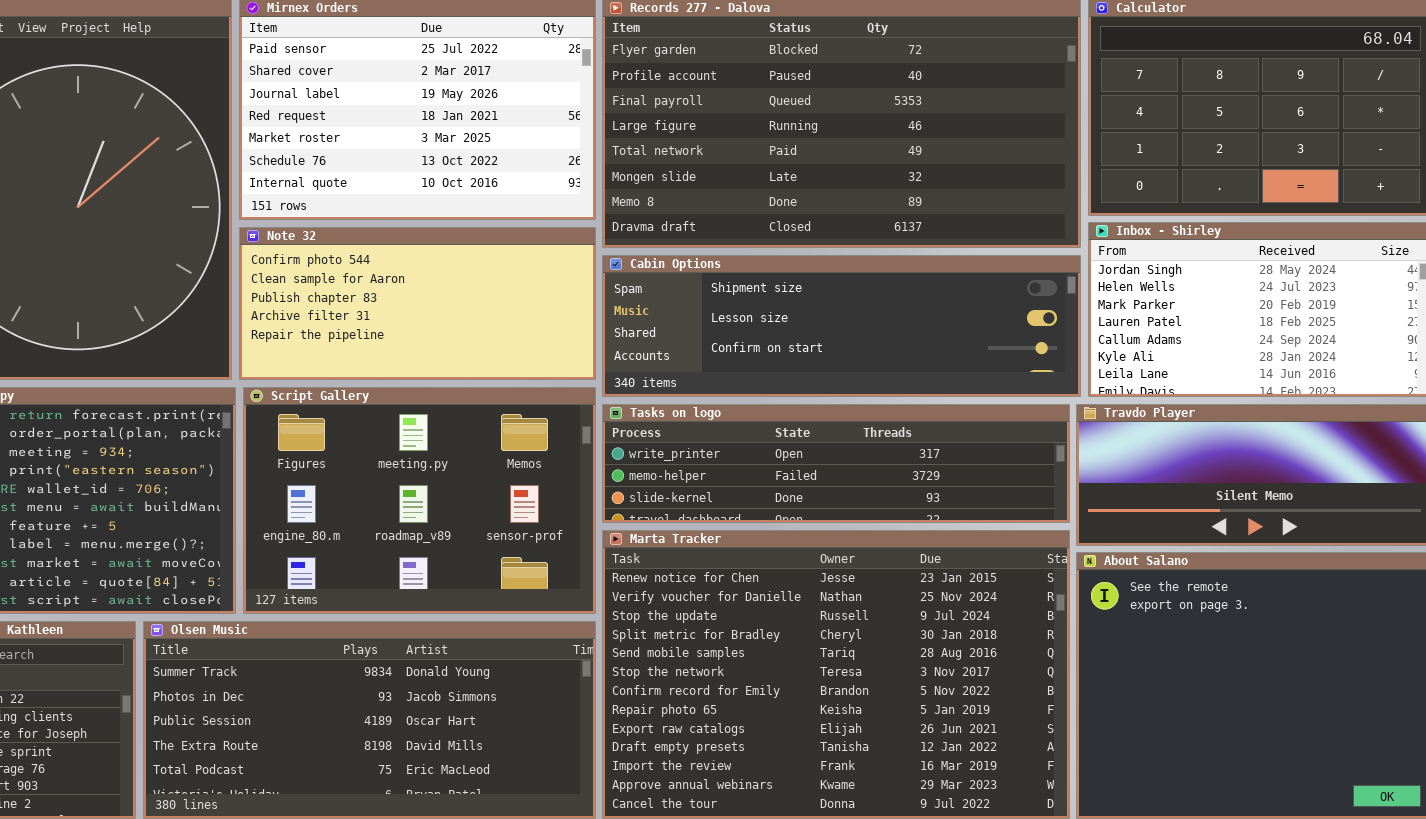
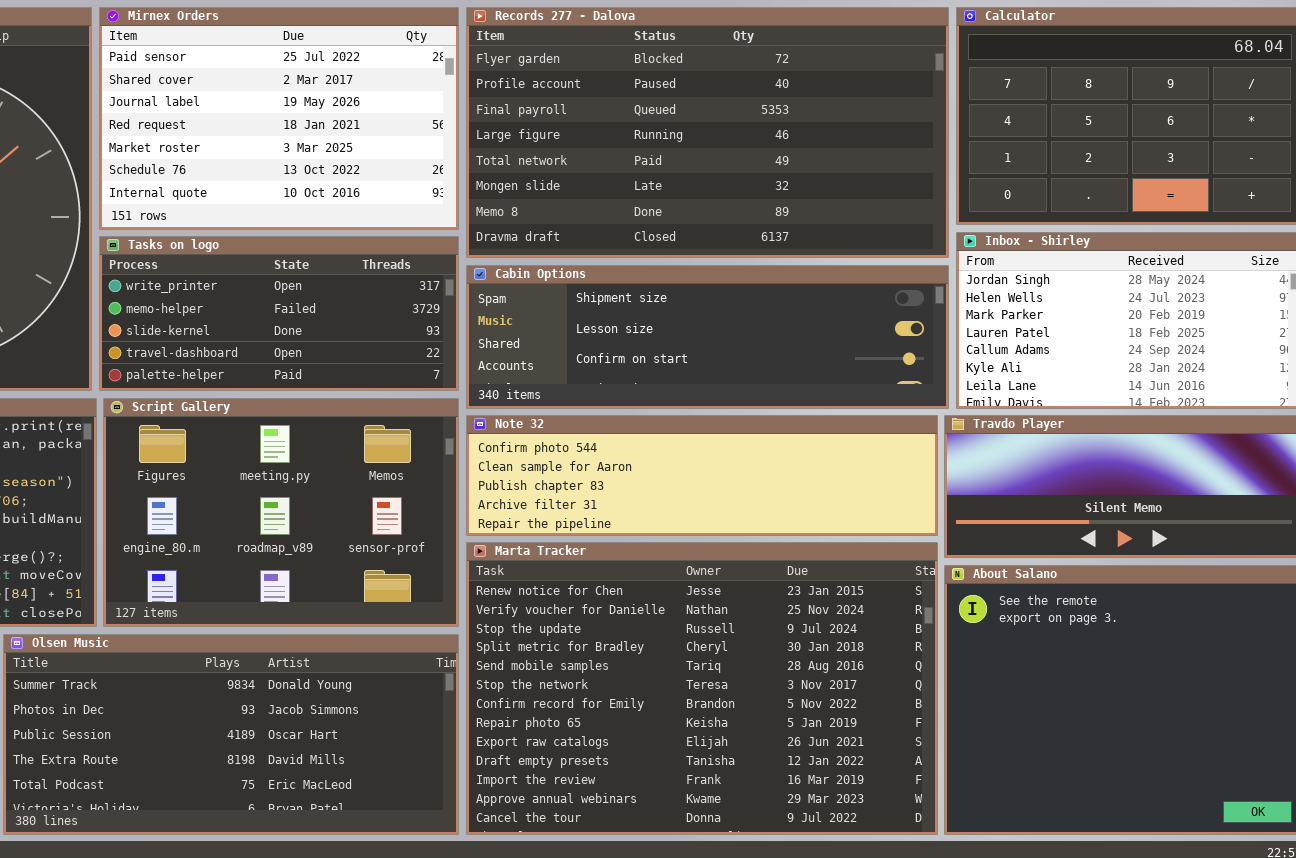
Note 32: [239,227,596,380] -> [466,415,938,536], moved, resized
Tasks on logo: [602,404,1070,523] -> [99,236,459,391], moved, resized

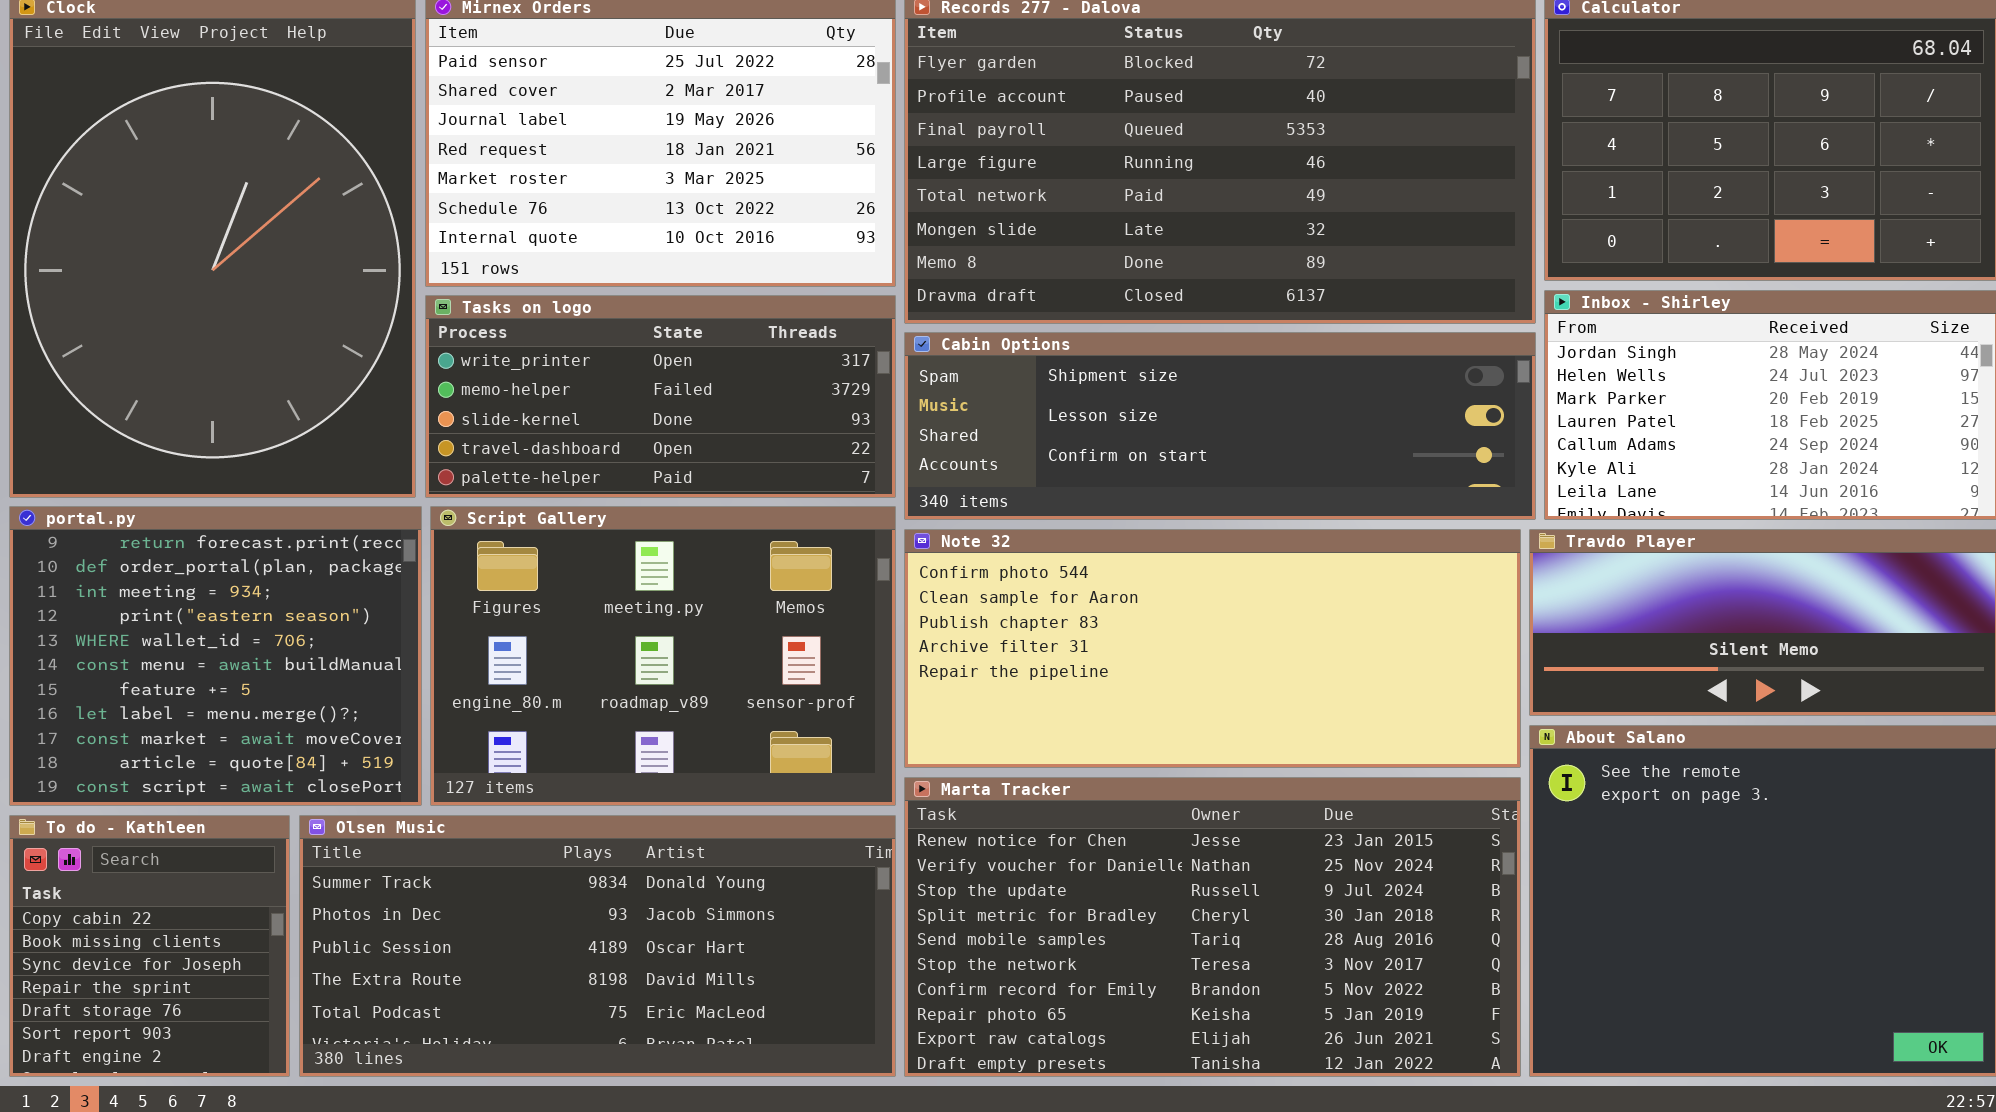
Note 32: [466,415,938,536] -> [904,529,1521,768], resized
Marta Tracker: [466,542,938,835] -> [904,777,1521,1077], resized

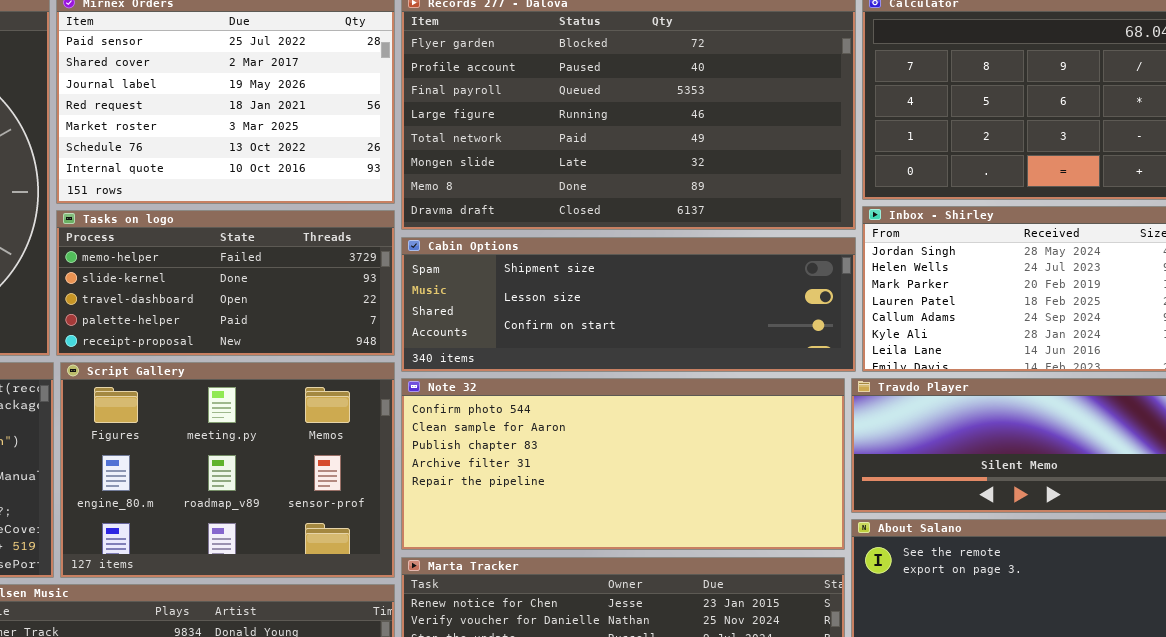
Tasks on logo: [425,295,896,498] -> [56,210,395,356], scrolled down 1 row

